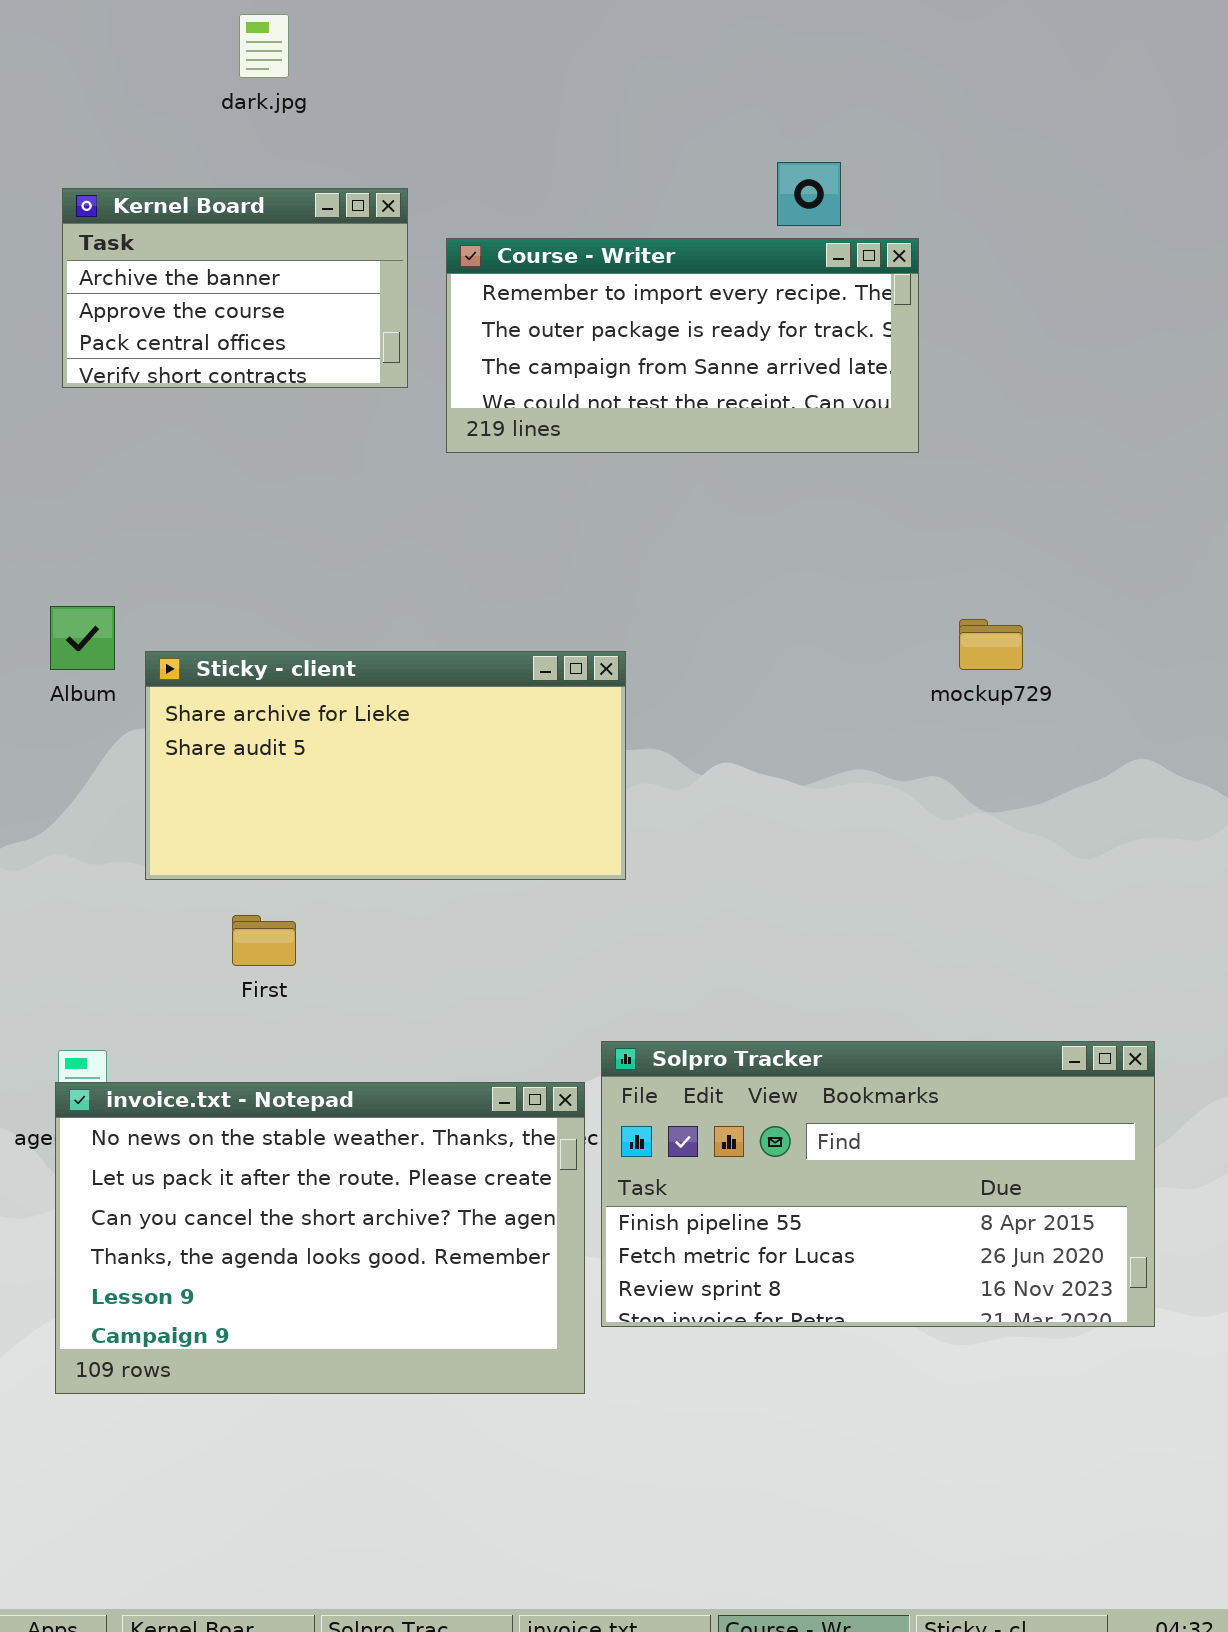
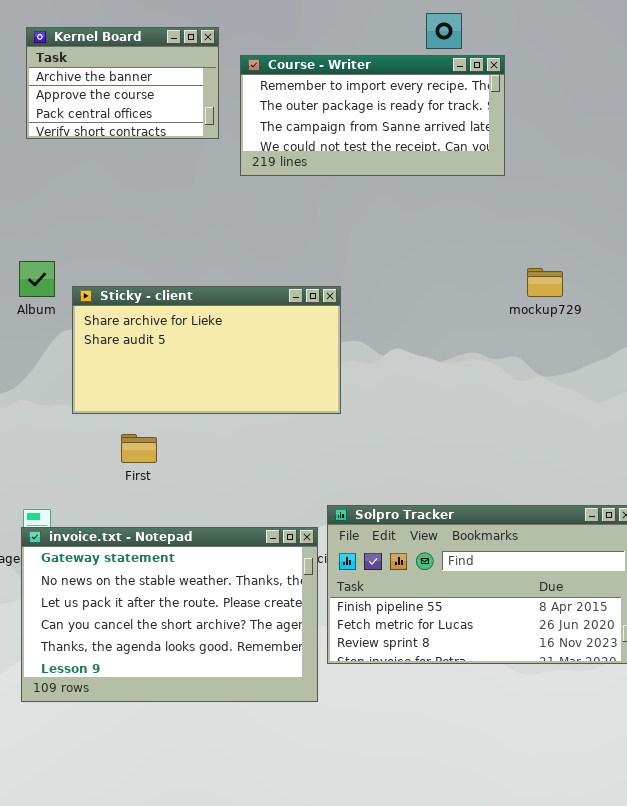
invoice.txt - Notepad: [55,1082,585,1394] -> [21,527,318,702], scrolled up 1 row

